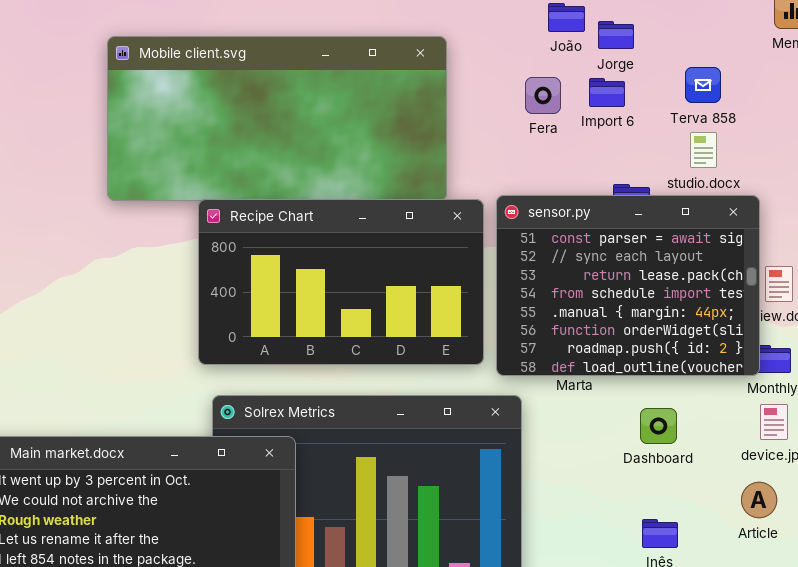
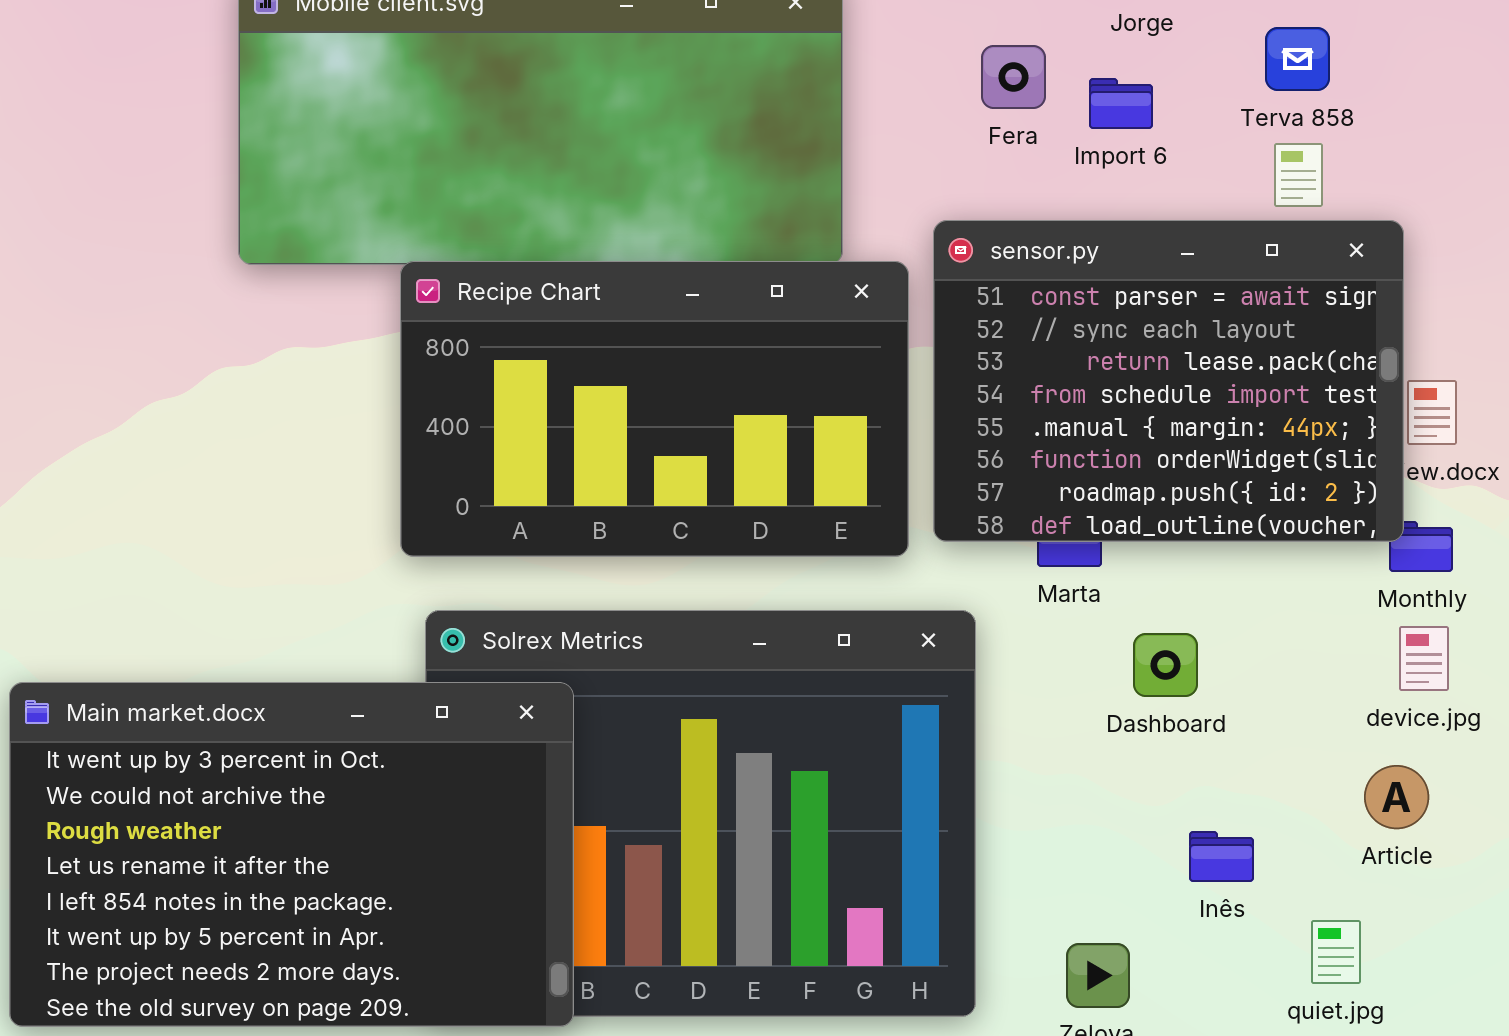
Import 6: [589,78,625,107] -> [1089,78,1153,129], moved
sensor.py: [496,195,760,376] -> [933,220,1404,542], moved
Dashboard: [640,408,677,444] -> [1133,633,1198,697], moved

